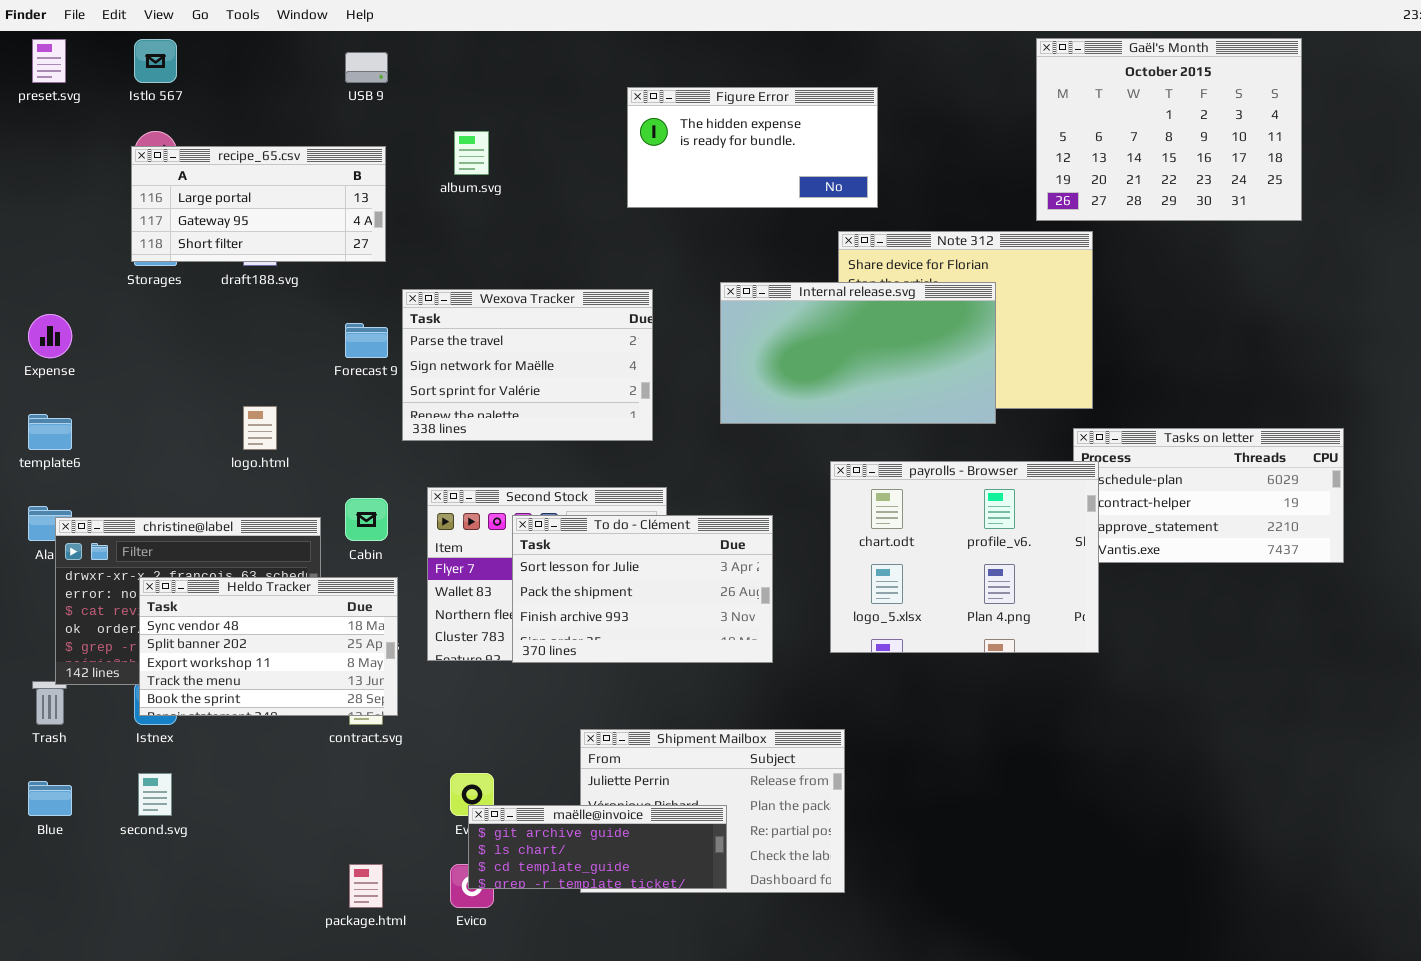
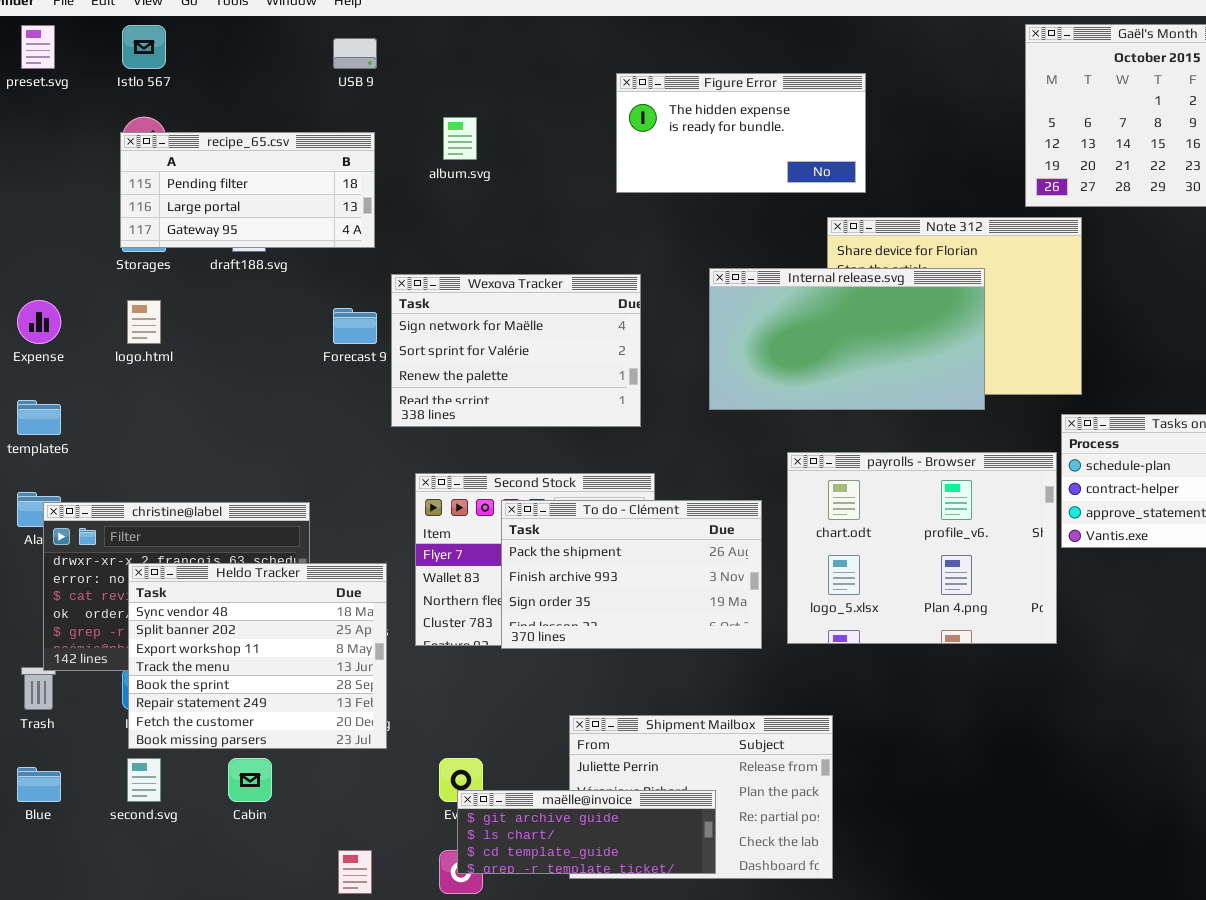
recipe_65.csv: [131,146,386,262] -> [120,132,375,248], scrolled up 1 row
Wexova Tracker: [402,289,653,441] -> [391,274,641,427], scrolled down 1 row
logo.html: [243,406,277,450] -> [127,300,161,344], moved
payrolls - Browser: [830,461,1099,653] -> [787,452,1057,644], moved
Cabin: [345,498,388,541] -> [228,758,272,802], moved
To do - Clément: [512,515,773,663] -> [501,500,762,649], scrolled down 1 row
Heldo Tracker: [139,577,398,716] -> [128,563,387,749], resized

